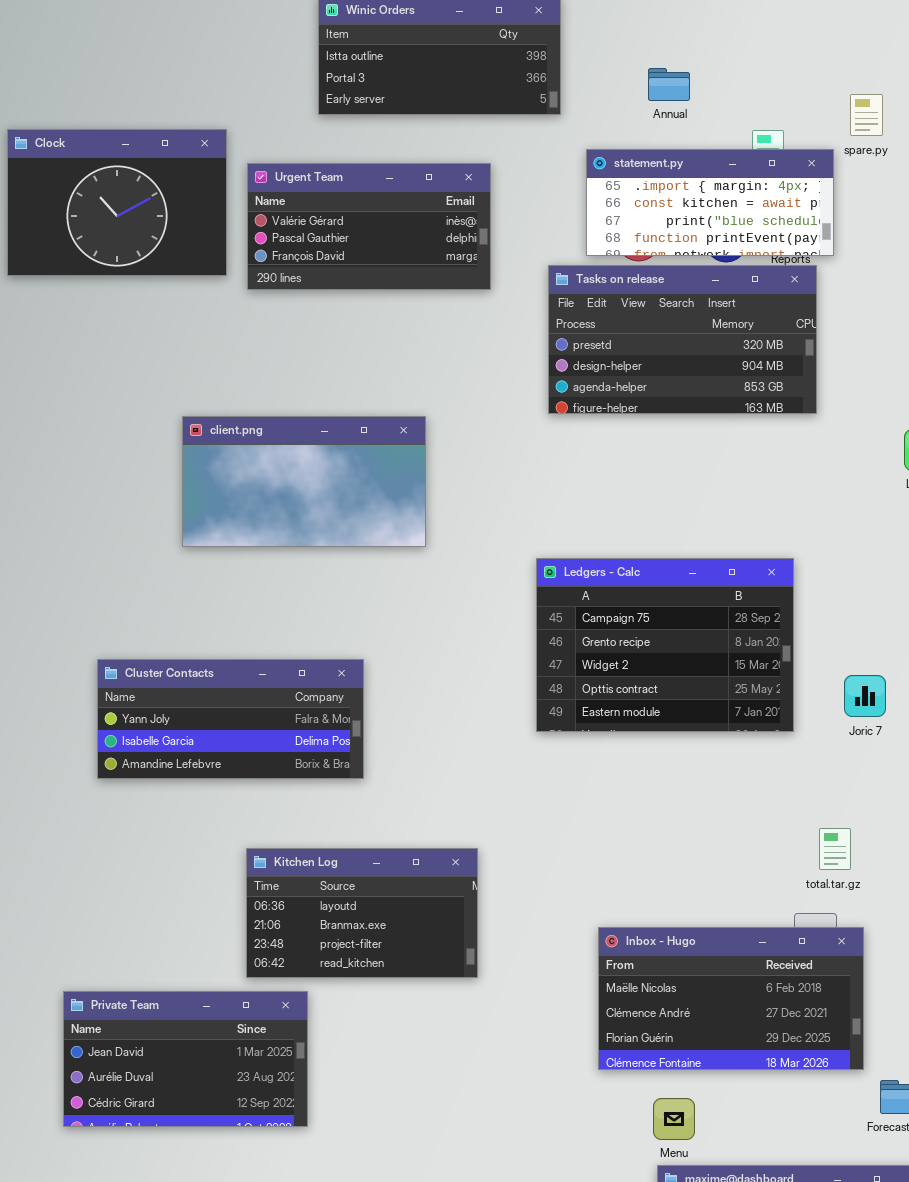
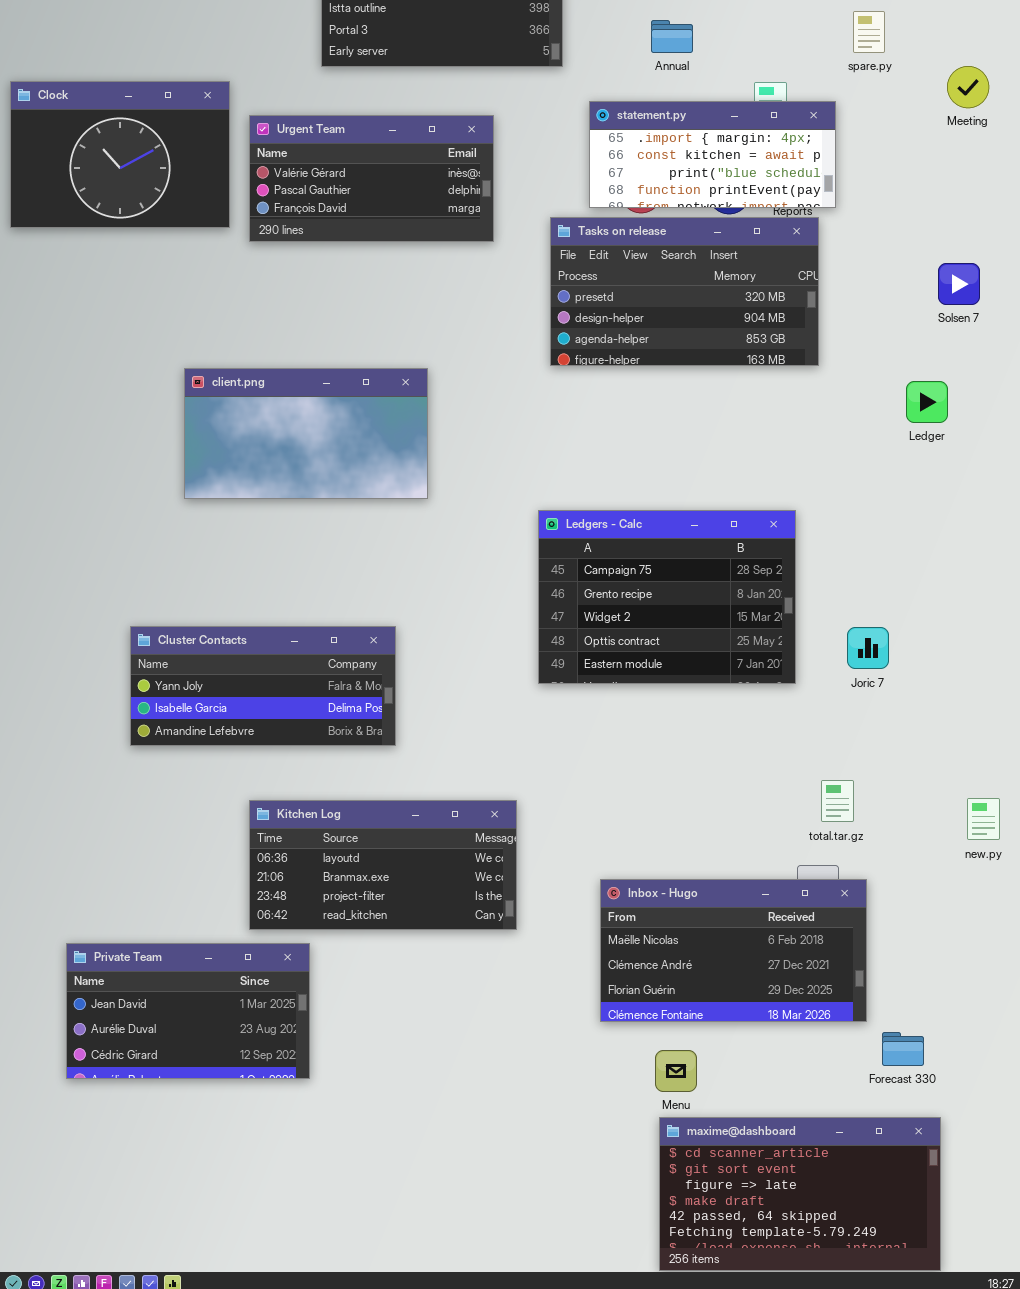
spare.py: [850,94,883,136] -> [853,11,885,53], moved
Cluster Contacts: [97,659,364,779] -> [130,626,396,746], moved
Kitchen Log: [246,848,478,978] -> [249,800,517,930], resized

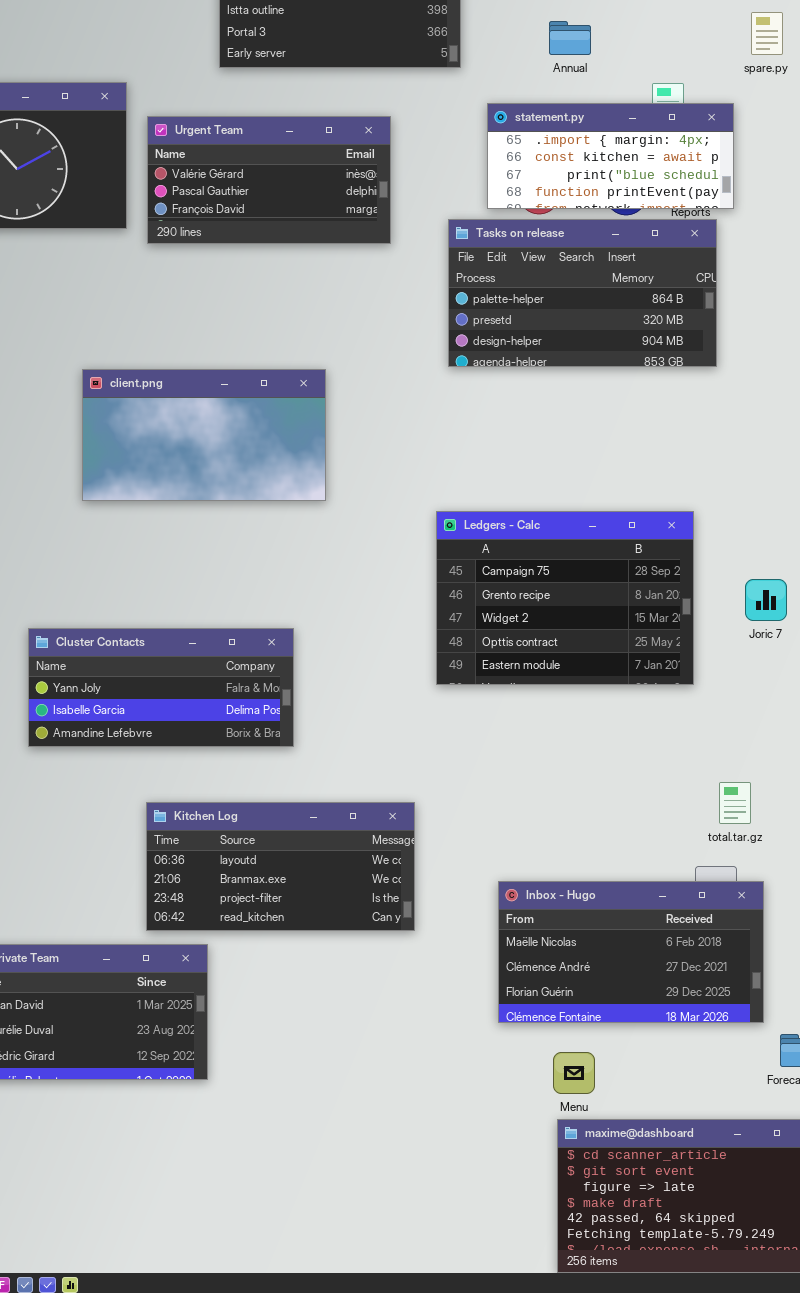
Tasks on release: [550,217,819,366] -> [448,219,717,367], scrolled up 1 row
Joric 7: [847,627,889,669] -> [745,579,787,621], moved

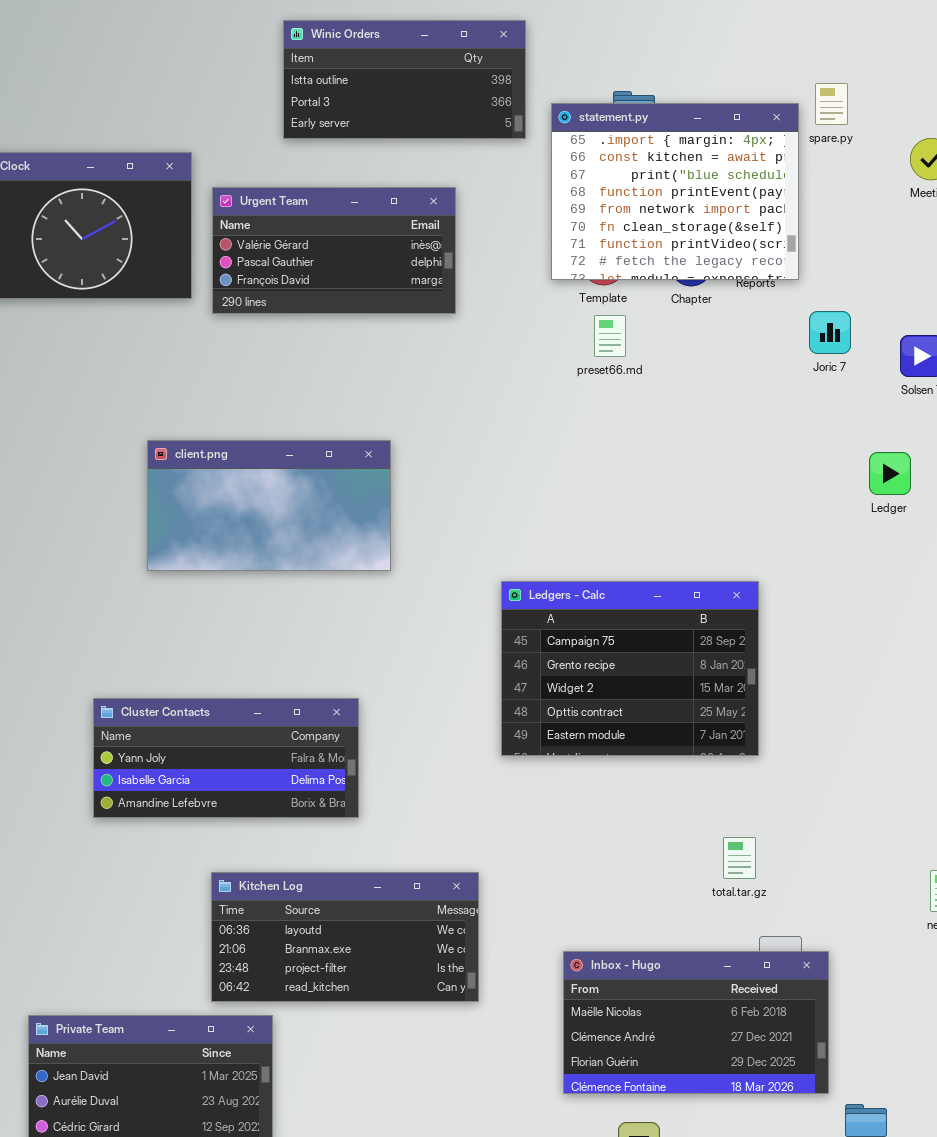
statement.py: [487,103,734,209] -> [551,103,799,280], resized
Tasks on release: [448,219,717,367] -> none, closed
Joric 7: [745,579,787,621] -> [809,311,851,354], moved
total.tar.gz: [719,782,751,824] -> [723,837,756,879], moved

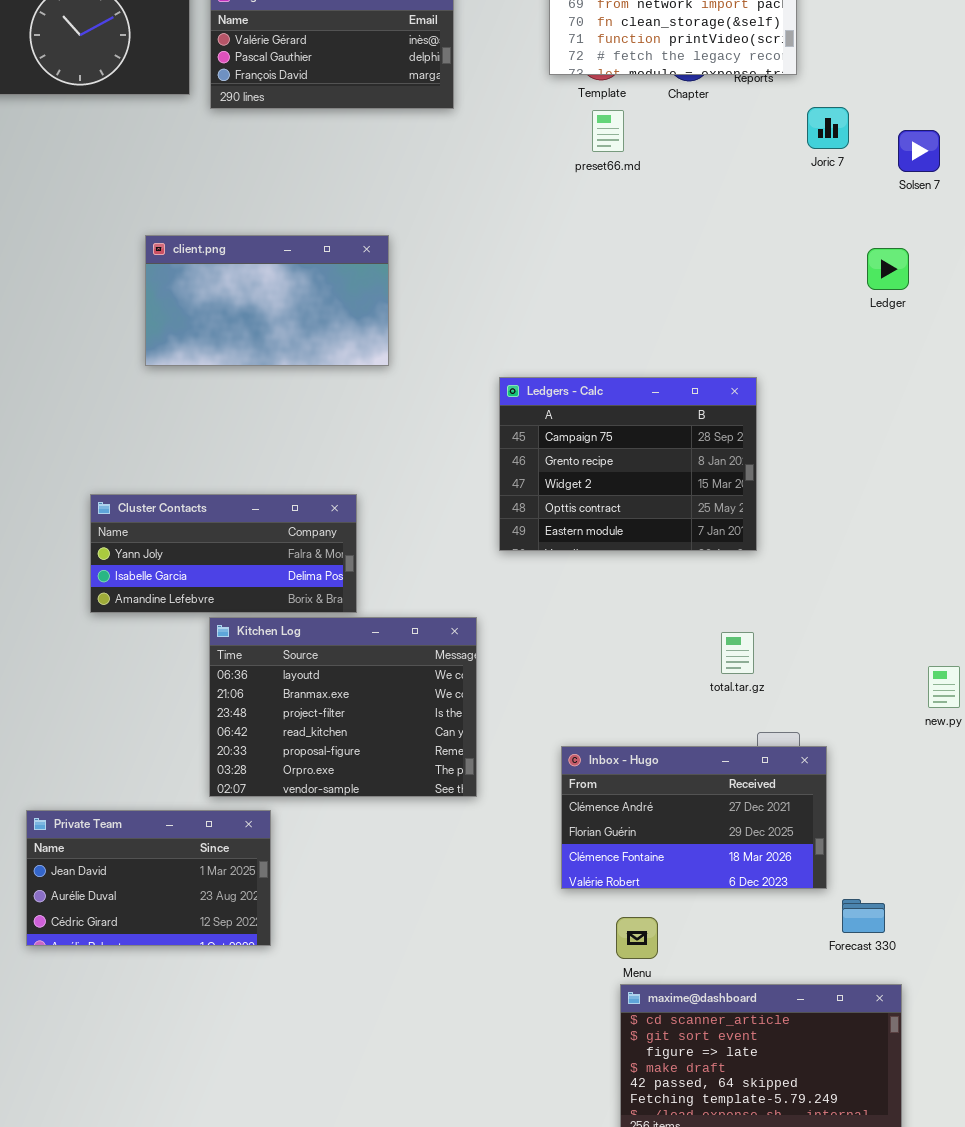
Kitchen Log: [211,872,479,1002] -> [209,617,477,797], resized
Inbox - Hugo: [563,951,829,1094] -> [561,746,827,889], scrolled down 1 row

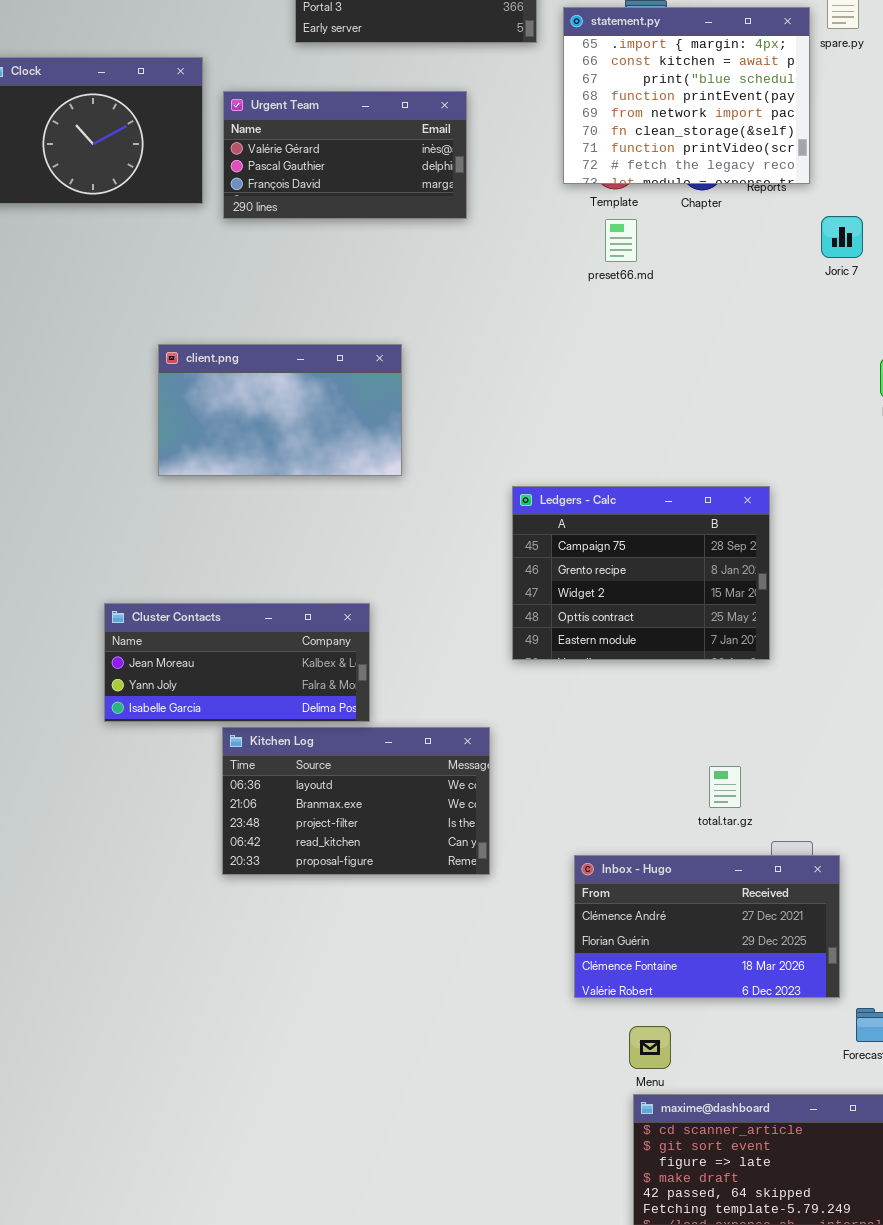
Cluster Contacts: [90,494,357,613] -> [104,603,370,722], scrolled up 1 row
Kitchen Log: [209,617,477,797] -> [222,727,490,875], resized
total.tar.gz: [721,632,754,674] -> [709,766,741,808], moved
Private Team: [26,810,271,946] -> none, closed

